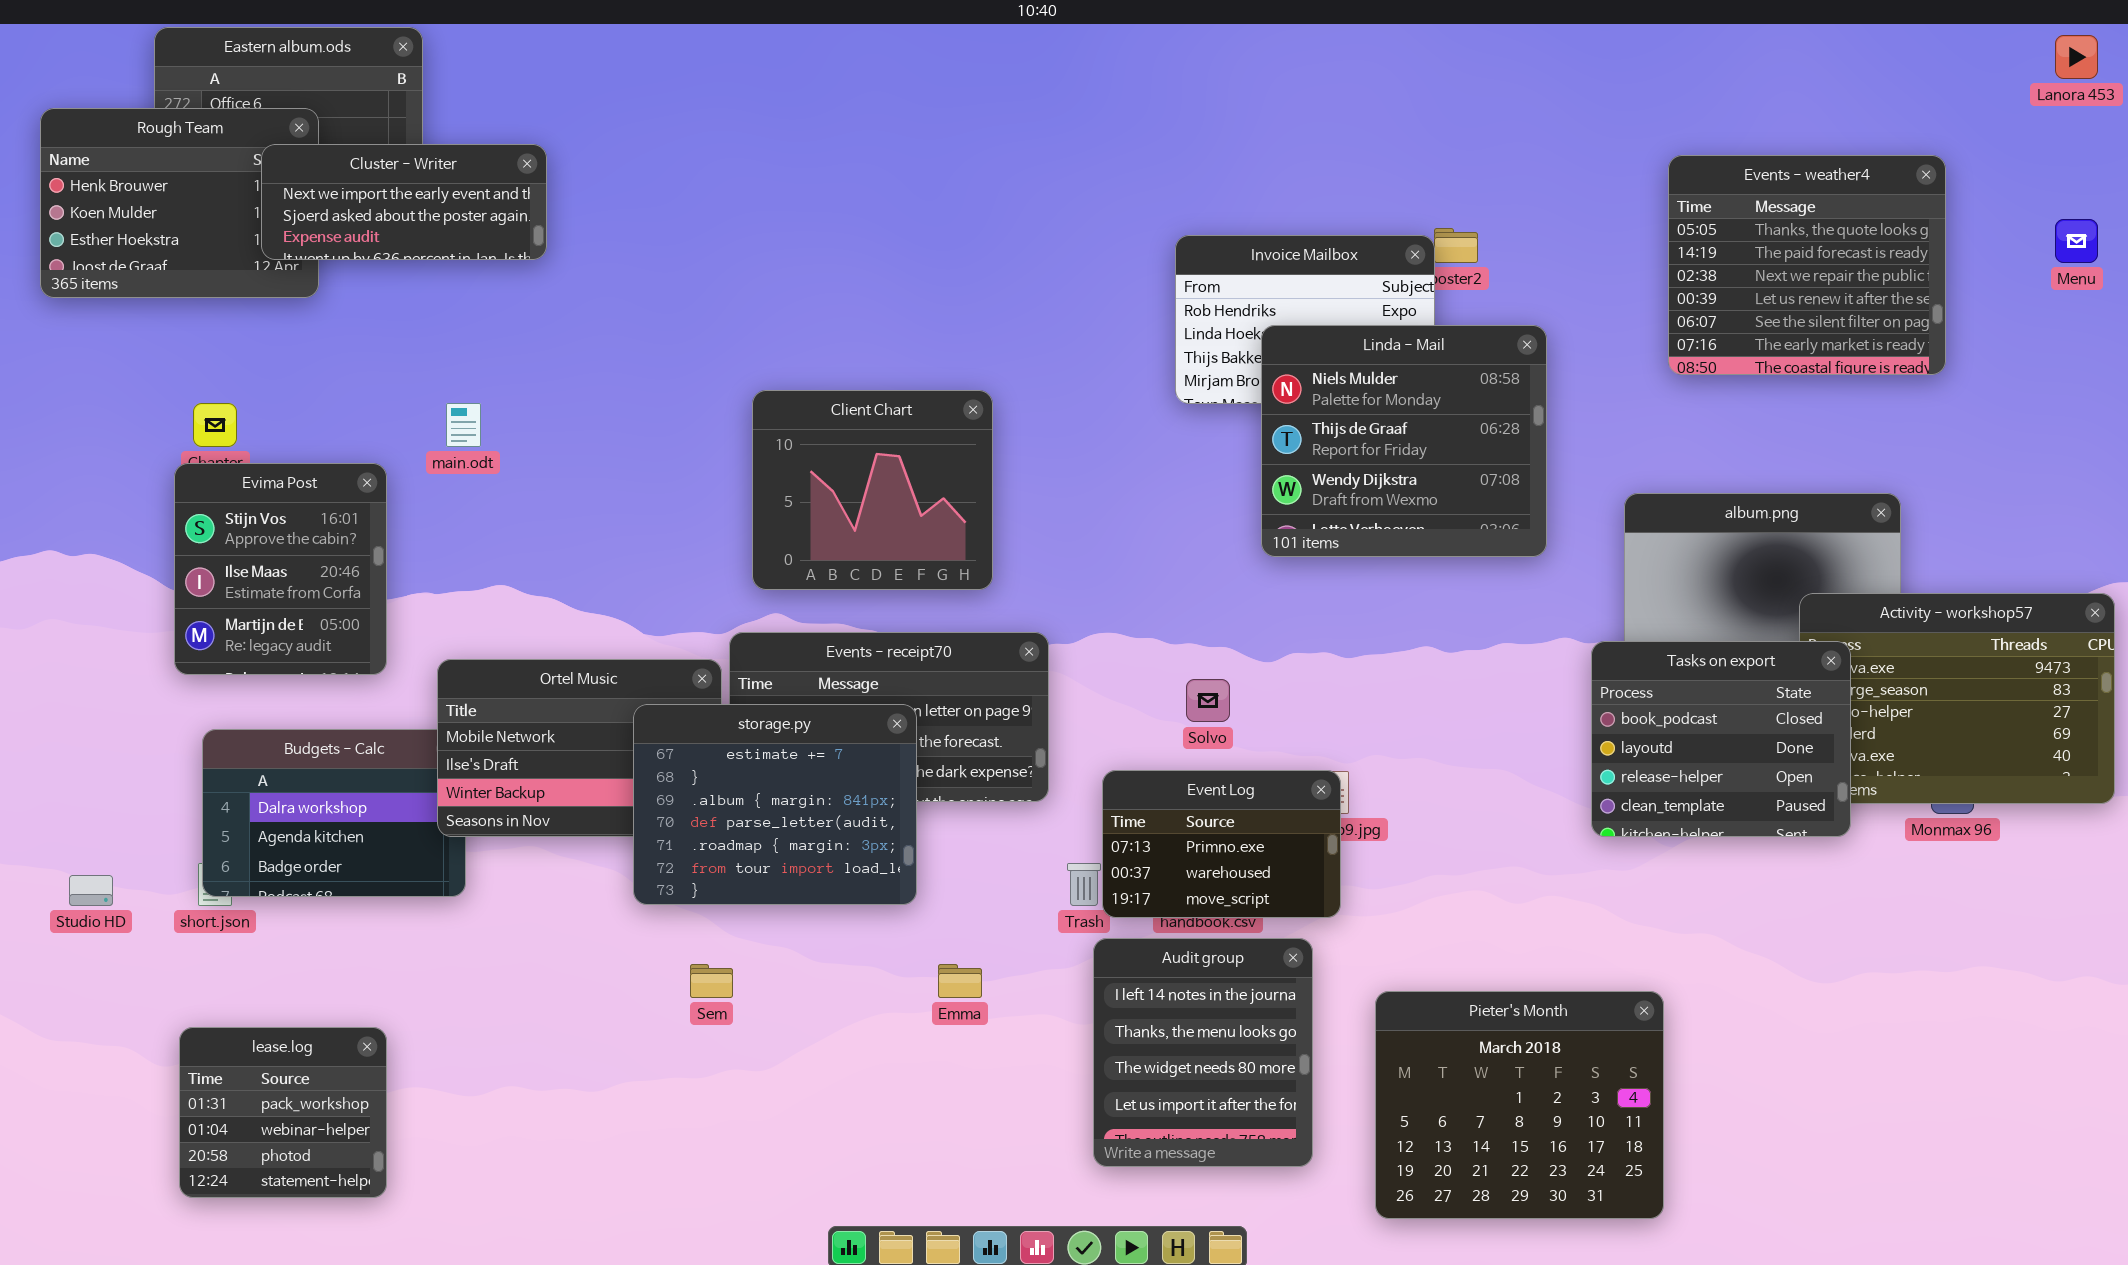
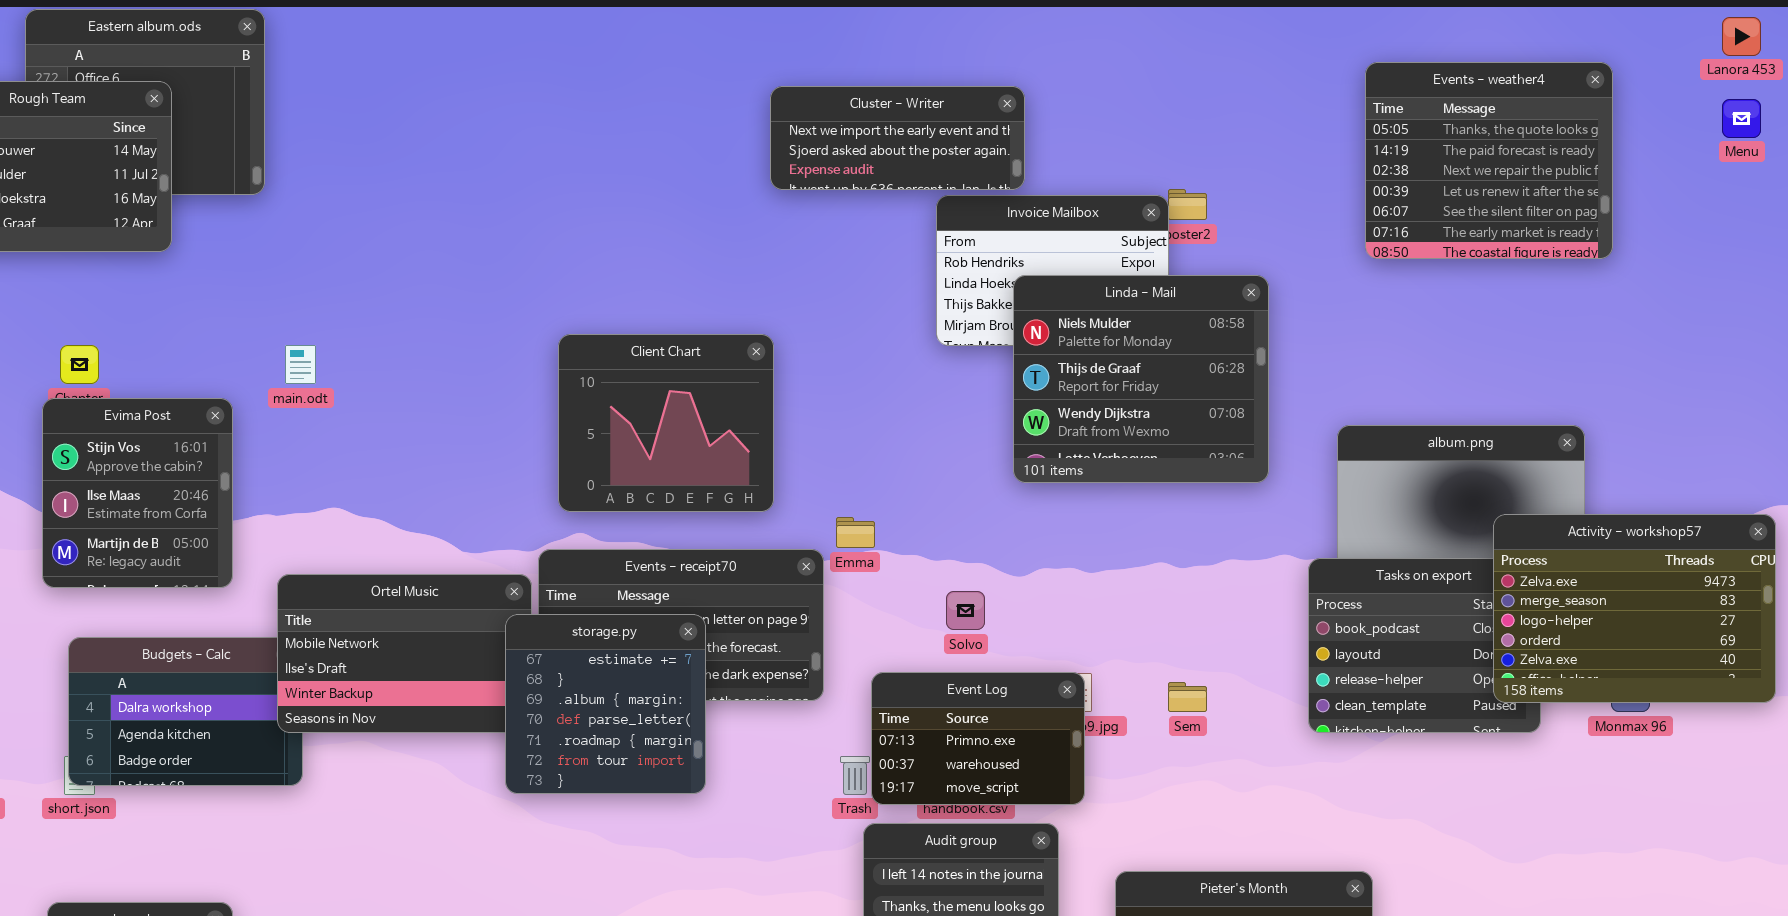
Cluster - Writer: [261,144,547,260] -> [770,86,1025,190], moved
Events - weather4: [1668,155,1946,375] -> [1365,62,1613,259], moved
Menu: [2055,219,2098,263] -> [1722,99,1761,138], moved
Activity - workshop57: [1799,593,2115,804] -> [1493,514,1776,703], raised
storage.py: [633,704,917,905] -> [505,614,706,794], resized
Sem: [690,964,733,998] -> [1168,682,1207,712], moved
Emma: [938,964,982,998] -> [836,517,875,548], moved

